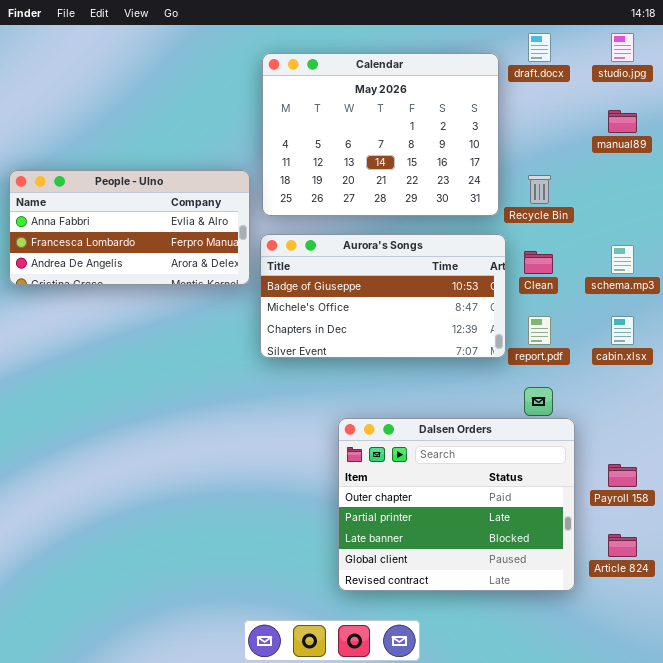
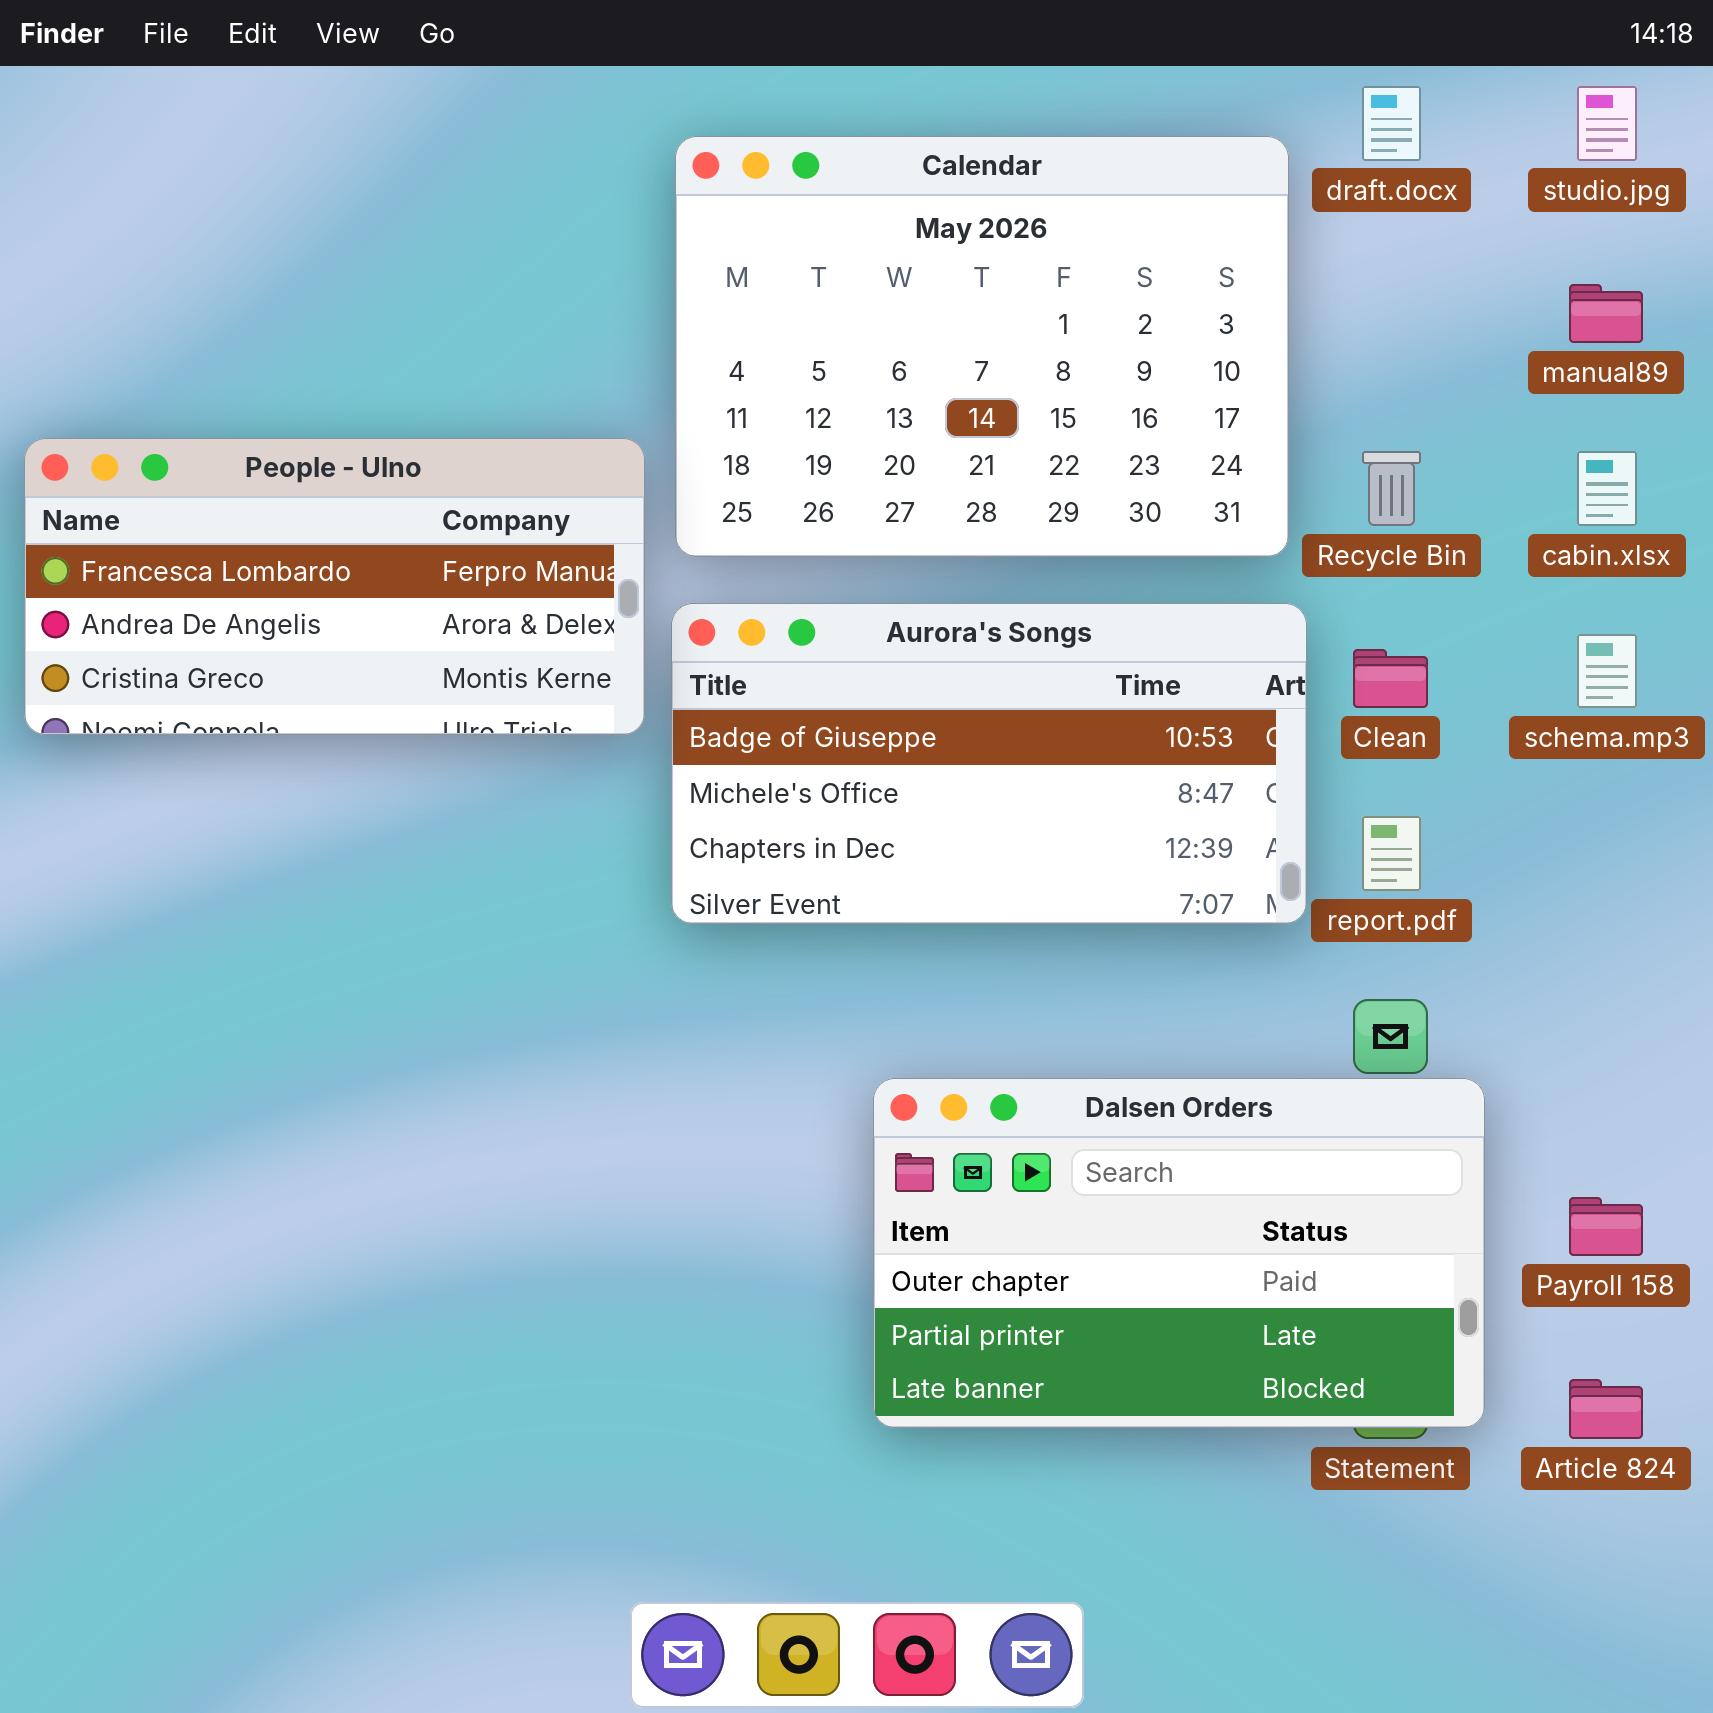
People - Ulno: [9,170,250,285] -> [24,438,645,735], scrolled down 1 row
cabin.xlsx: [611,316,634,345] -> [1577,451,1637,526], moved
Dalsen Orders: [338,418,575,591] -> [873,1078,1485,1428], resized

